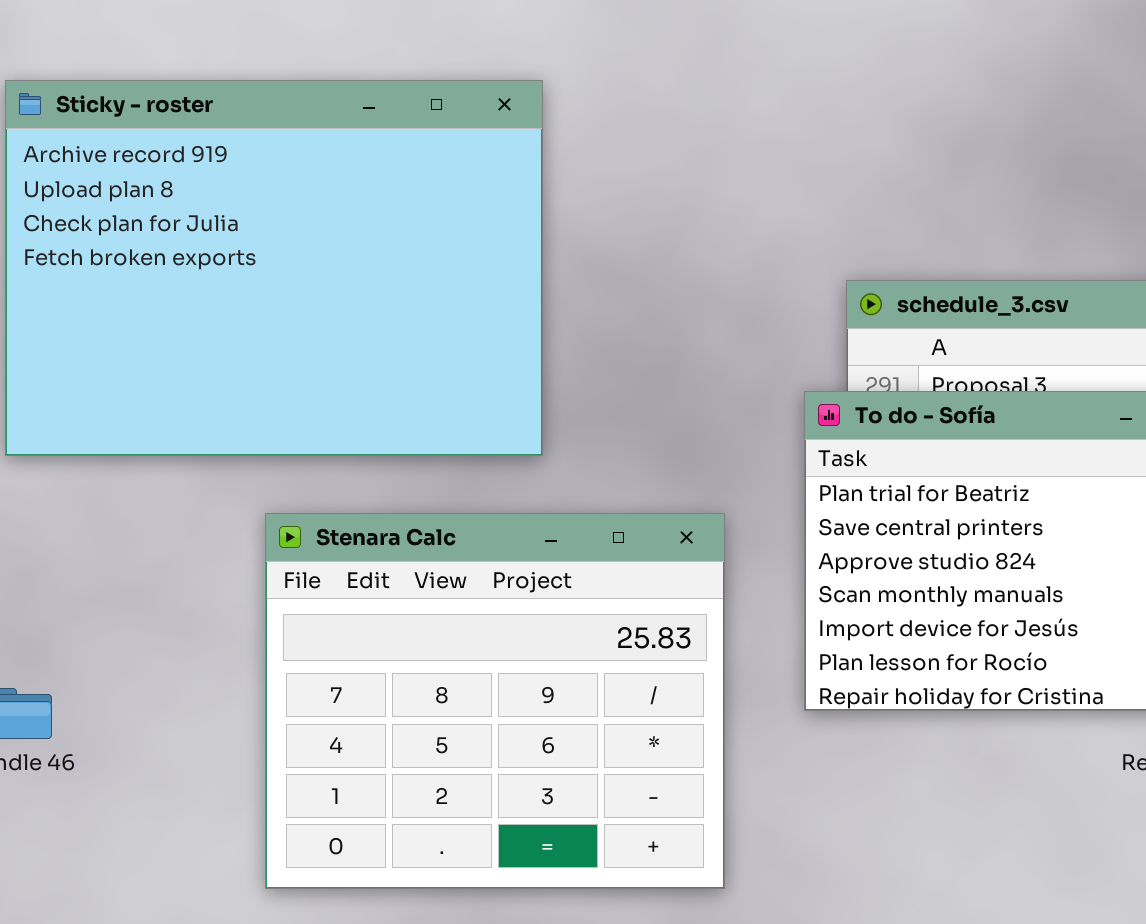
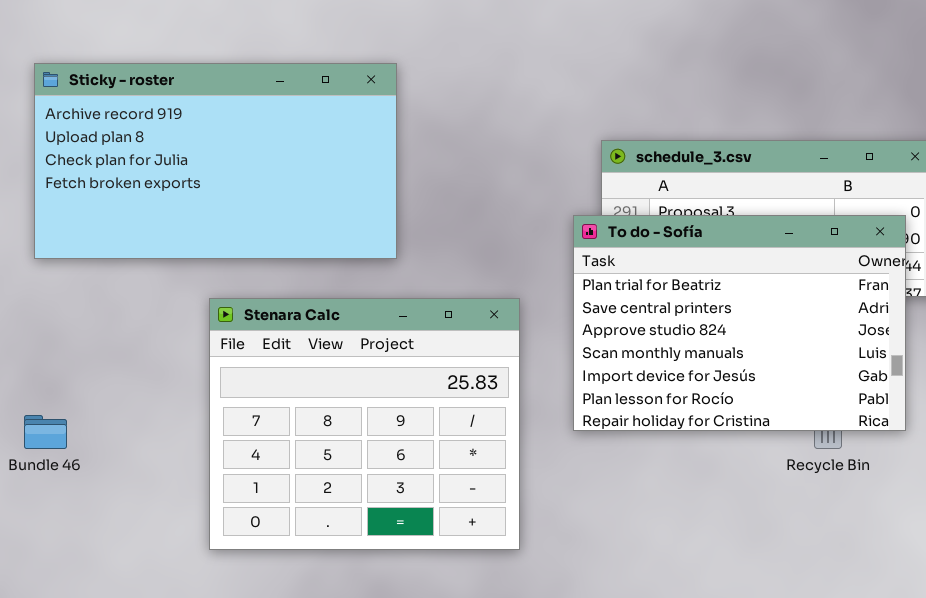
Sticky - roster: [5,80,543,456] -> [34,63,397,259], resized

